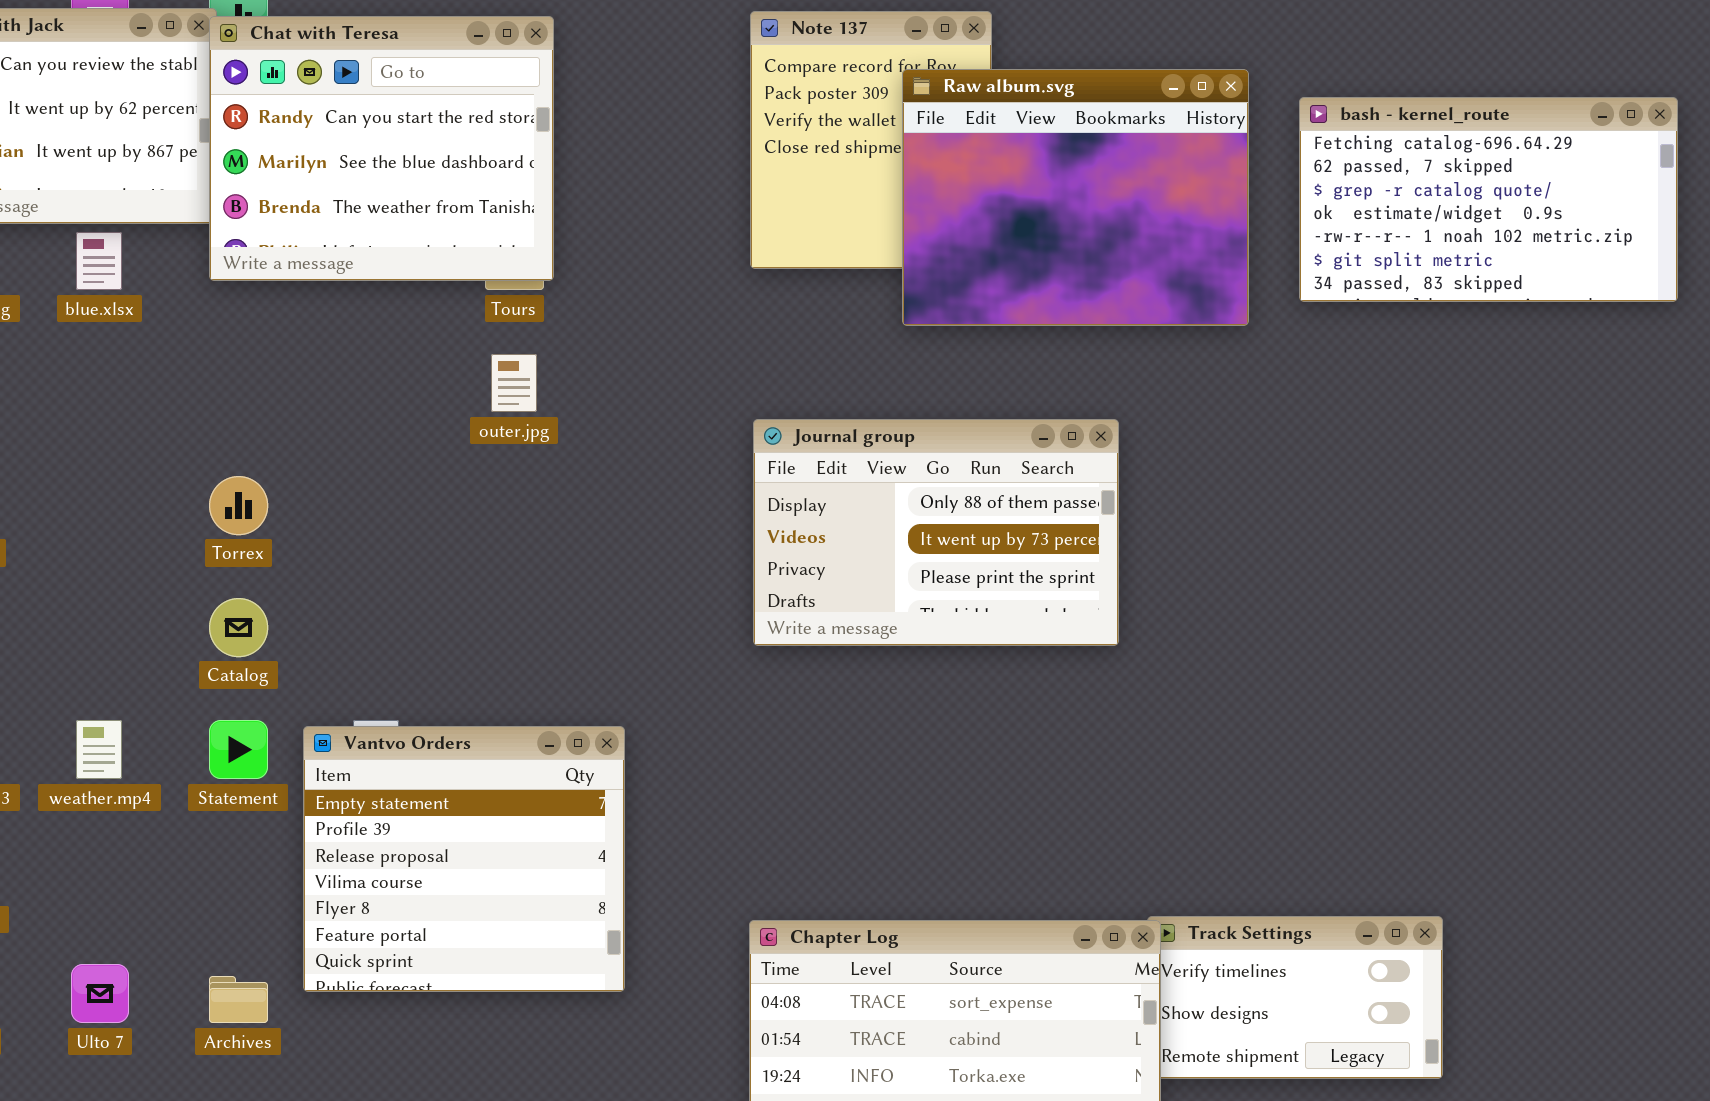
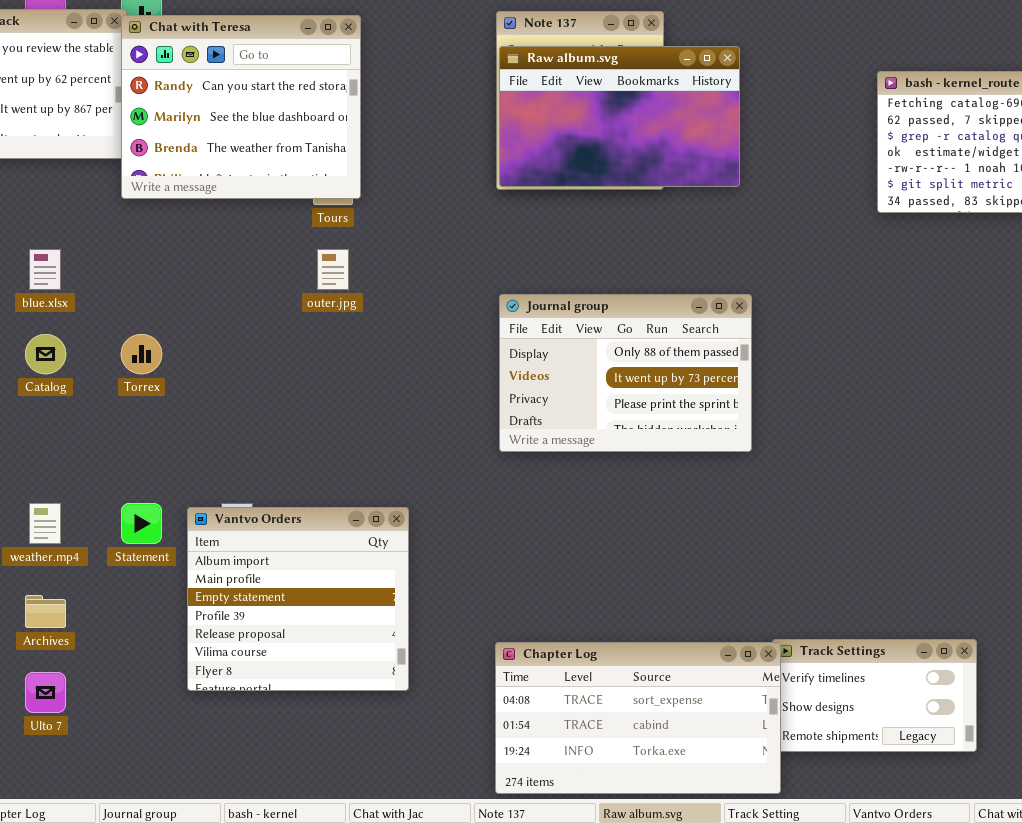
Raw album.svg: [902,69,1249,326] -> [499,46,740,187], moved, resized
blue.xlsx: [76,232,122,290] -> [29,249,61,290], moved
Catalog: [209,598,268,657] -> [25,334,66,374], moved
Vantvo Orders: [303,726,625,992] -> [187,507,409,691], scrolled up 2 rows
Archives: [209,976,268,1023] -> [25,595,66,628], moved

